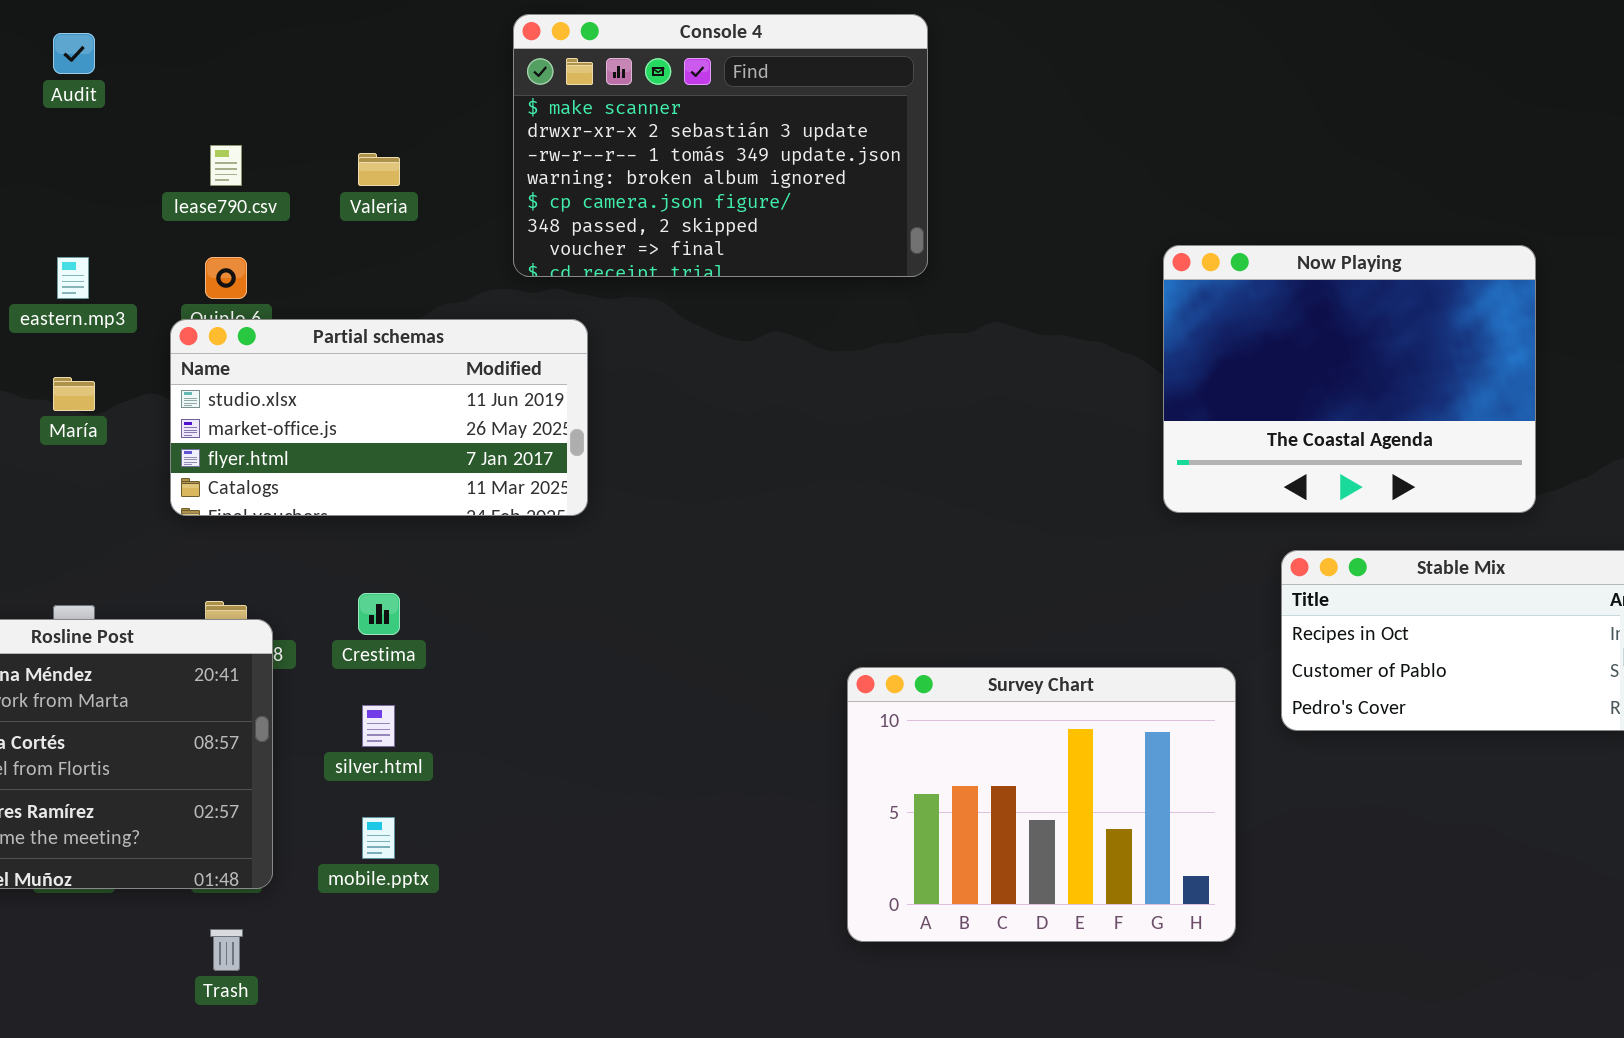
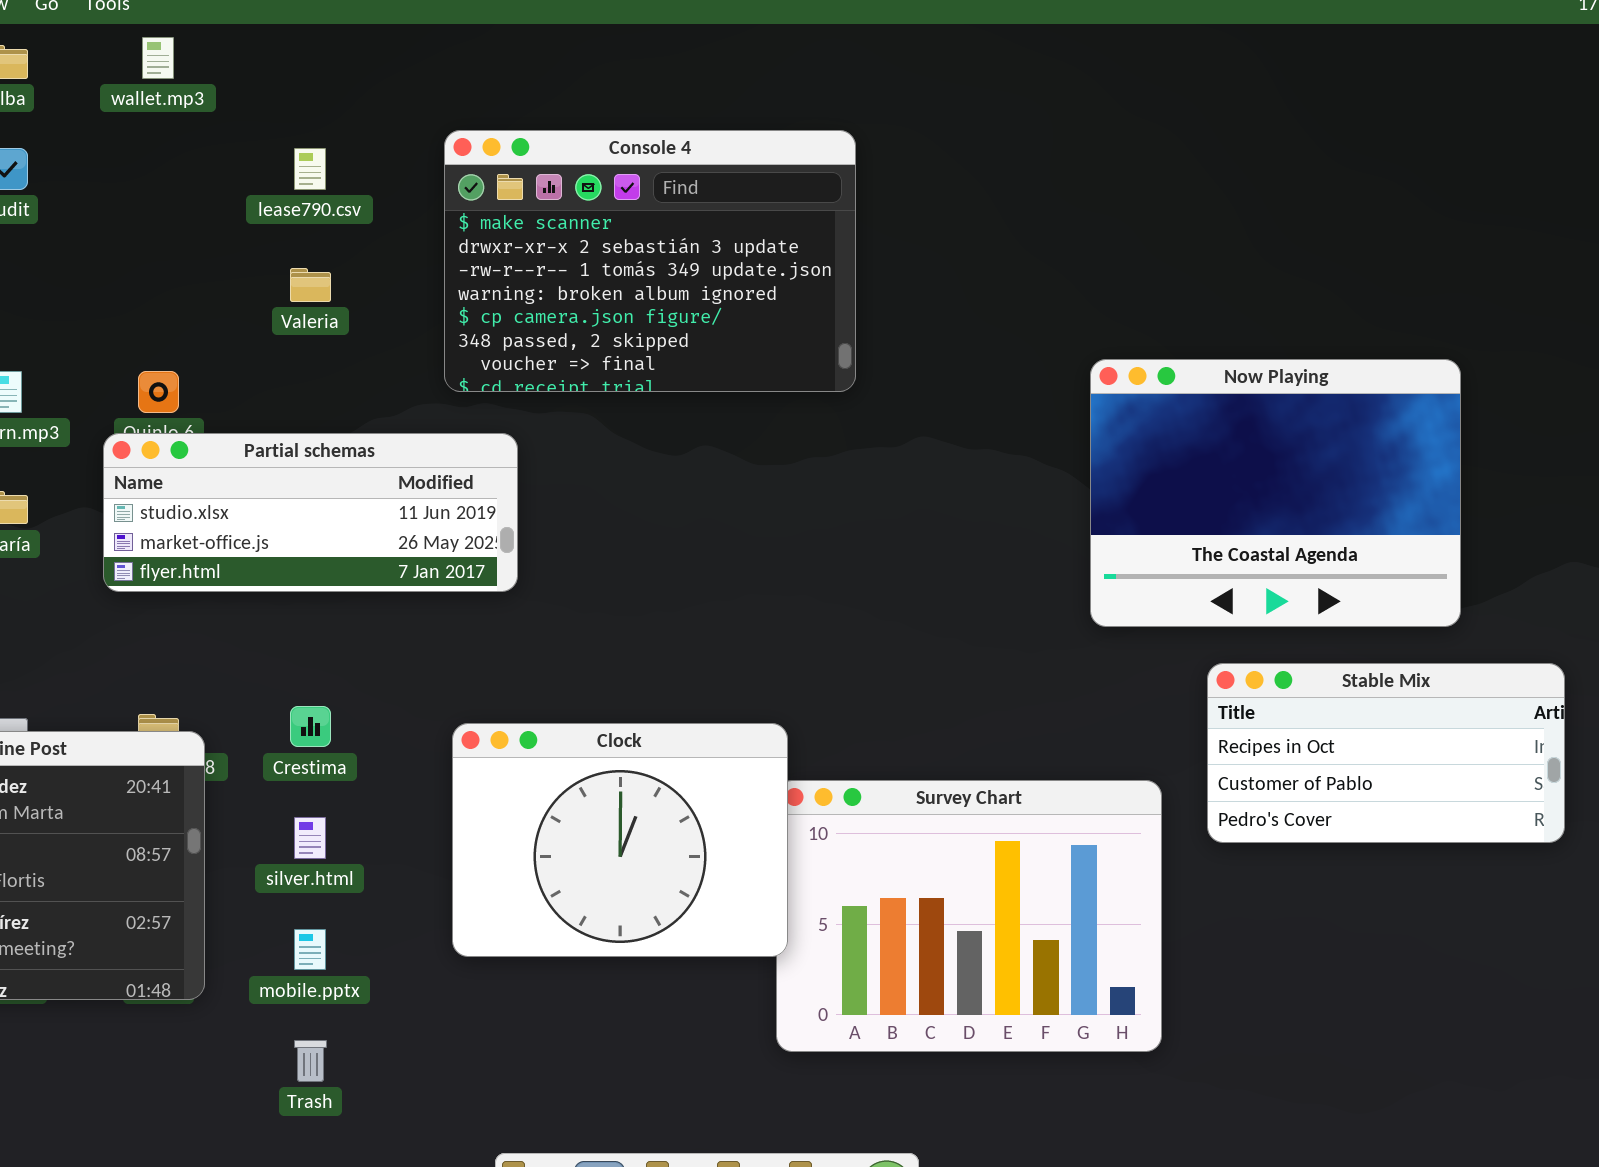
lease790.csv: [210,145,242,186] -> [294,148,326,190], moved
Partial schemas: [170,319,588,516] -> [103,433,518,592], resized
Clock: none -> [452,723,788,957], opened
Trash: [210,929,243,971] -> [294,1040,327,1082], moved

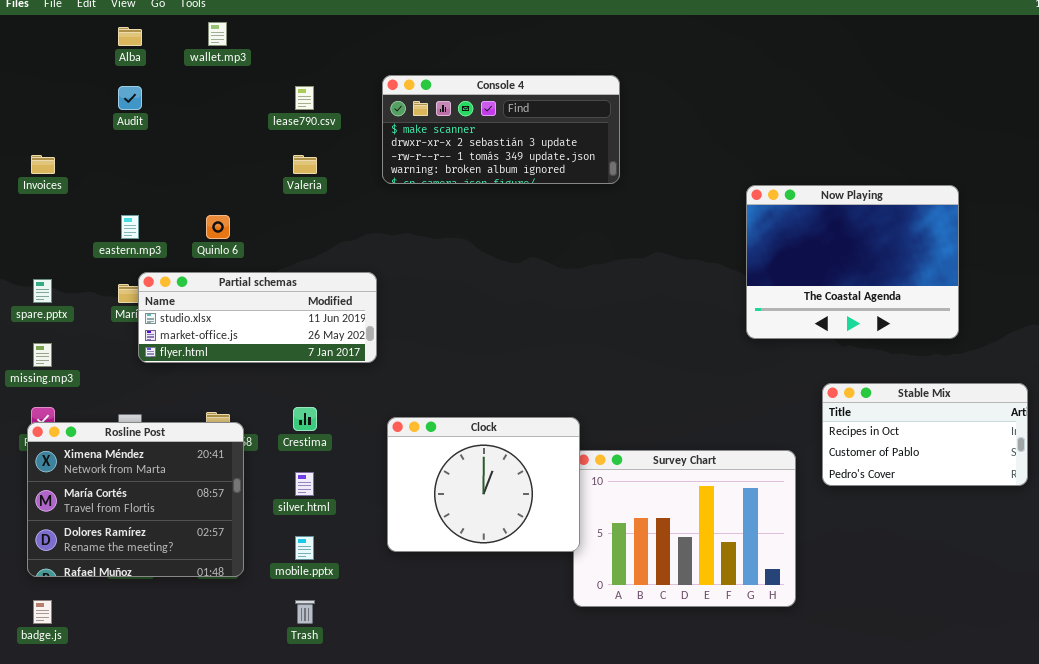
Console 4: [444,130,856,392] -> [382,75,620,184], resized
Now Playing: [1090,359,1461,627] -> [746,185,959,339], moved
Partial schemas: [103,433,518,592] -> [138,272,377,363], moved

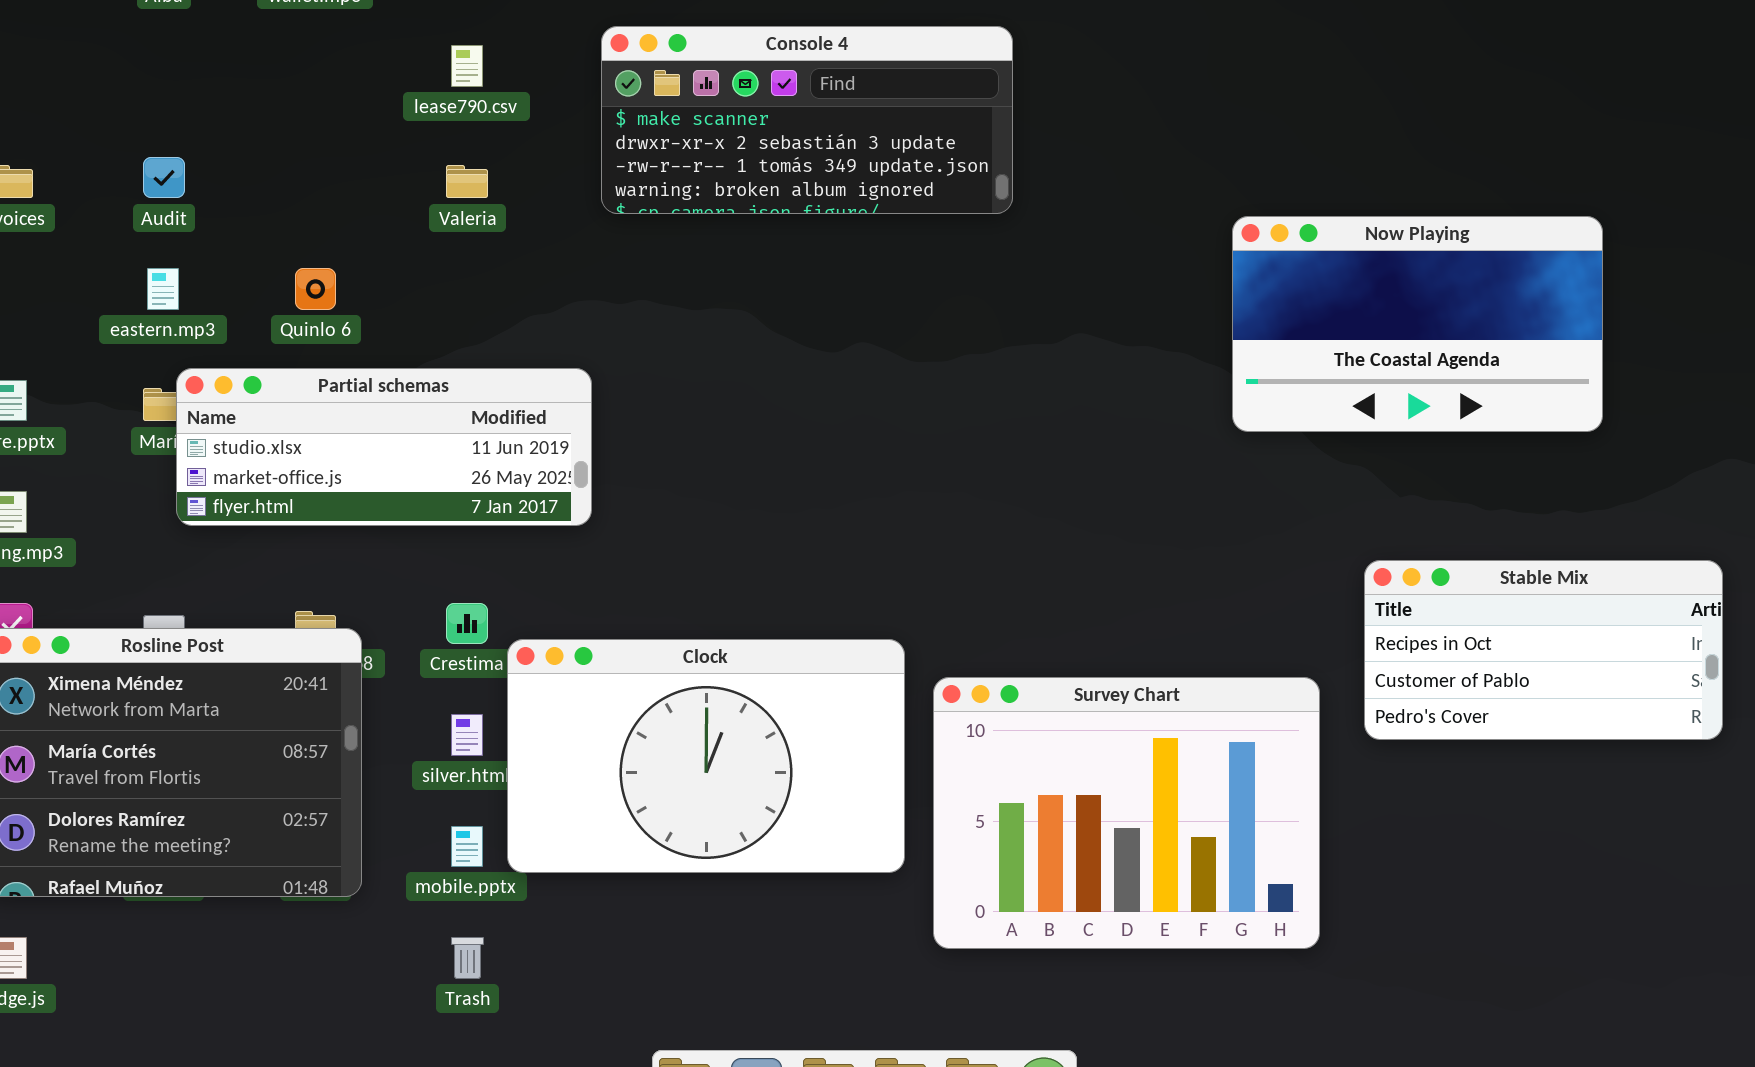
Audit: [118,86,142,110] -> [143,157,185,198], moved
Now Playing: [746,185,959,339] -> [1232,216,1603,432], resized
Clock: [387,417,580,552] -> [507,639,905,873], moved, resized

